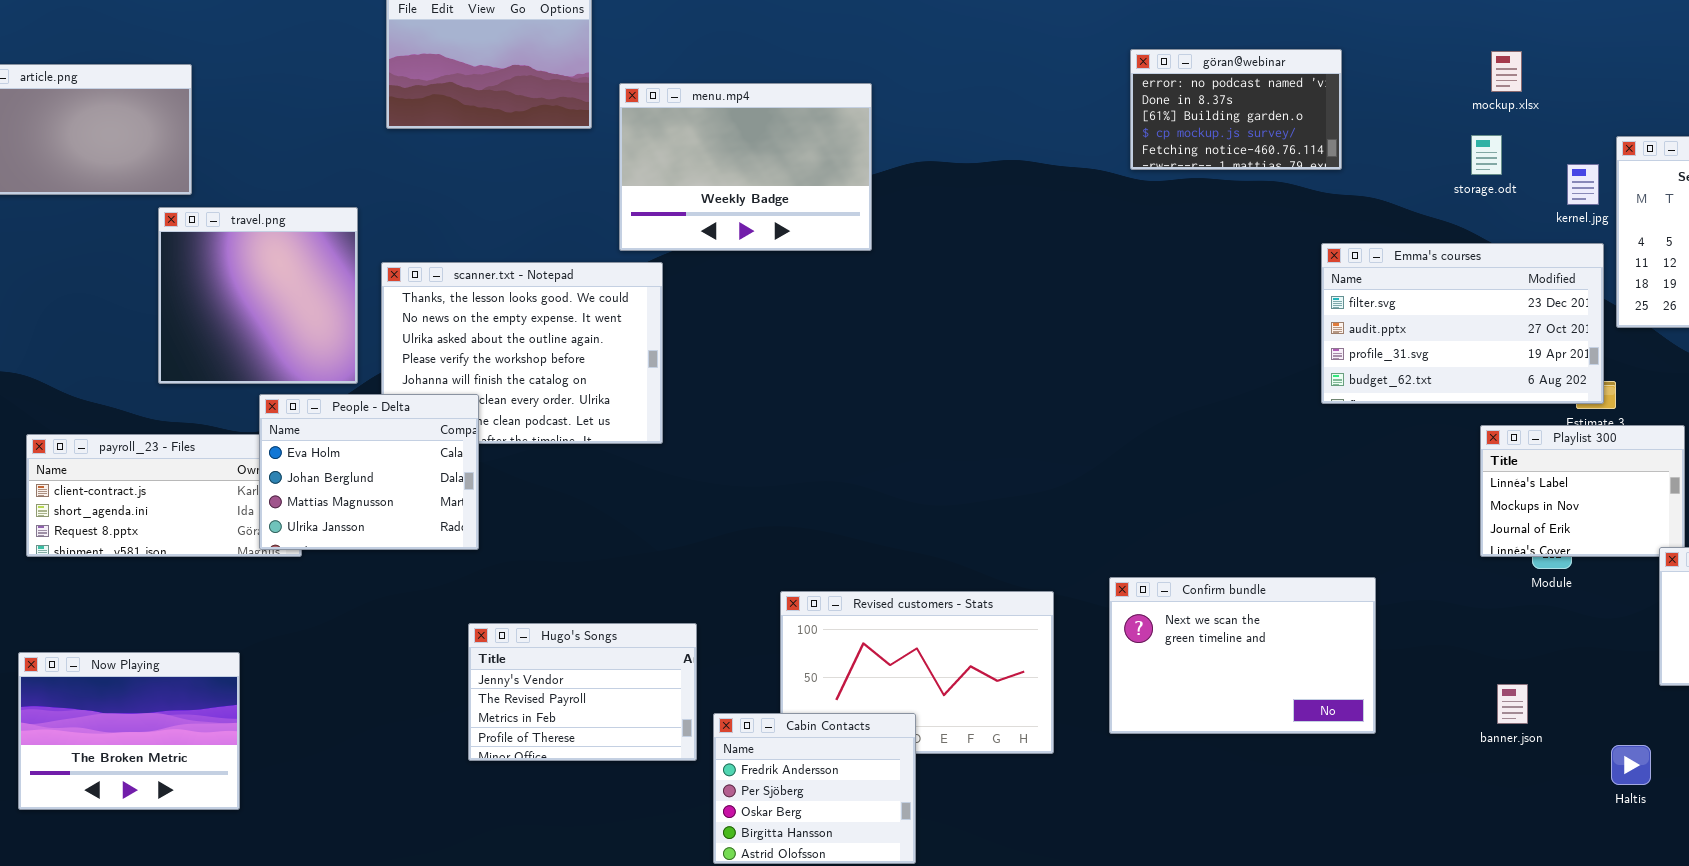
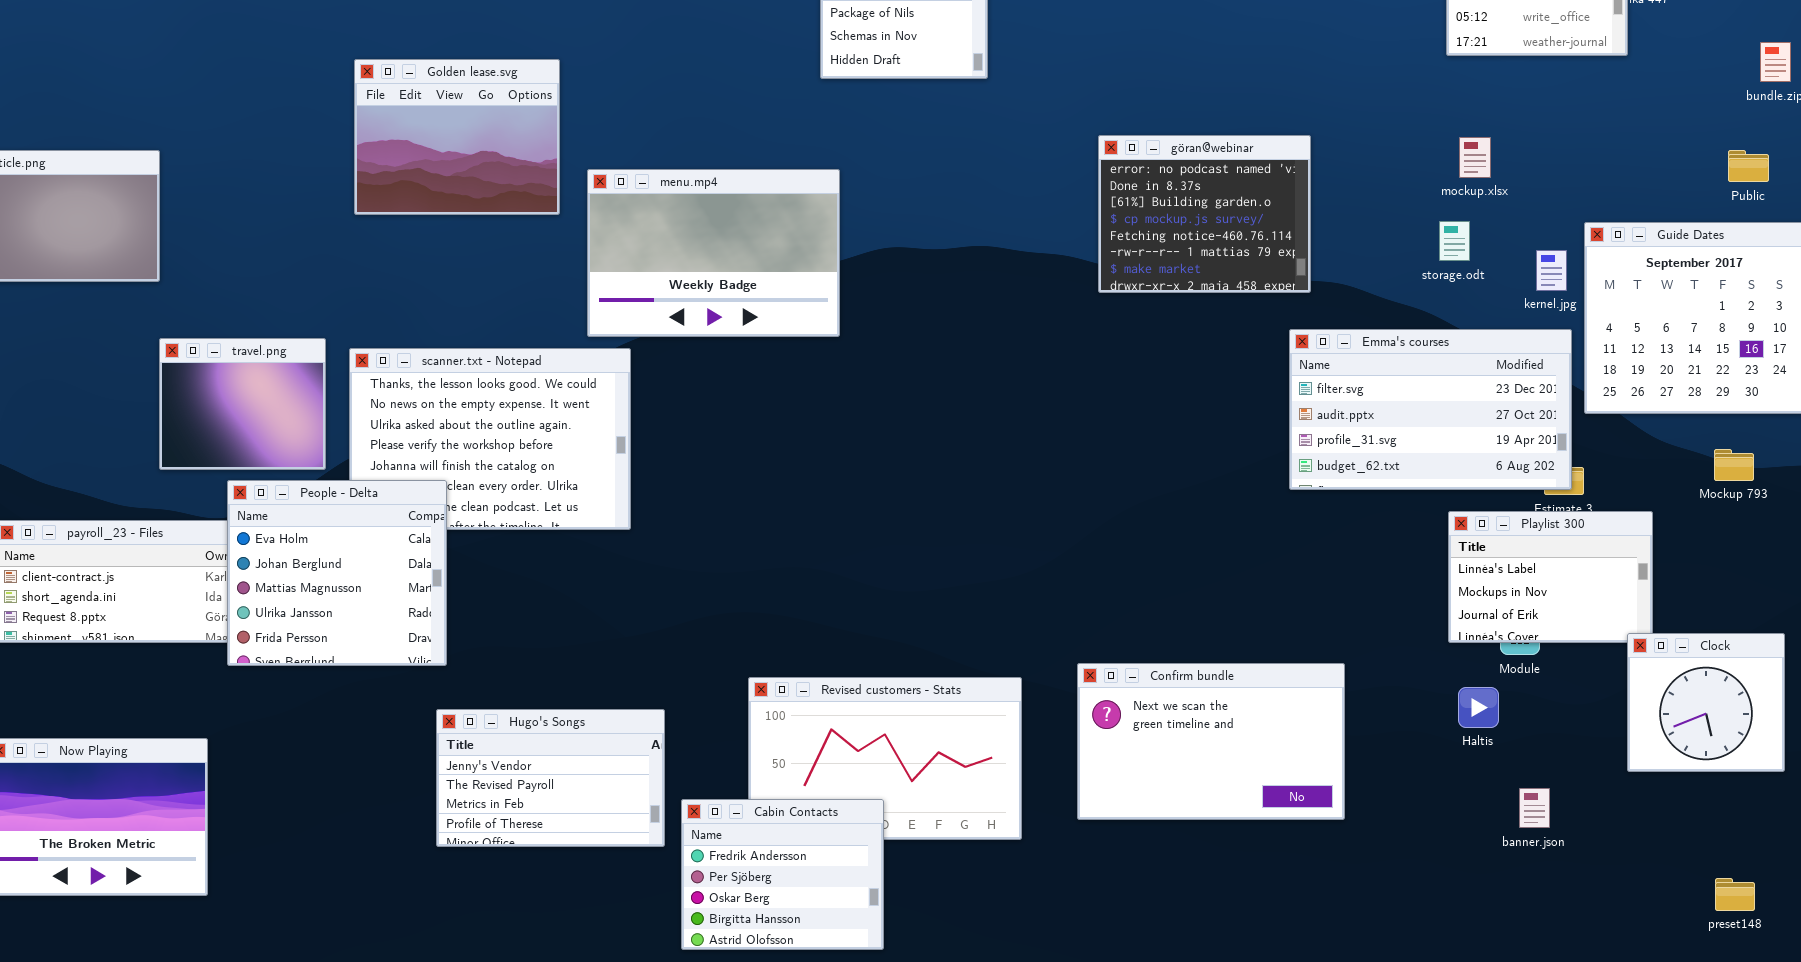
göran@webinar: [1130,49,1342,170] -> [1098,135,1311,293], resized
travel.png: [158,207,358,384] -> [159,338,326,470], resized
People - Delta: [259,394,479,550] -> [227,480,447,666], resized
banner.json: [1497,684,1528,724] -> [1519,788,1550,828], moved
Haltis: [1611,745,1651,785] -> [1458,687,1499,728], moved

